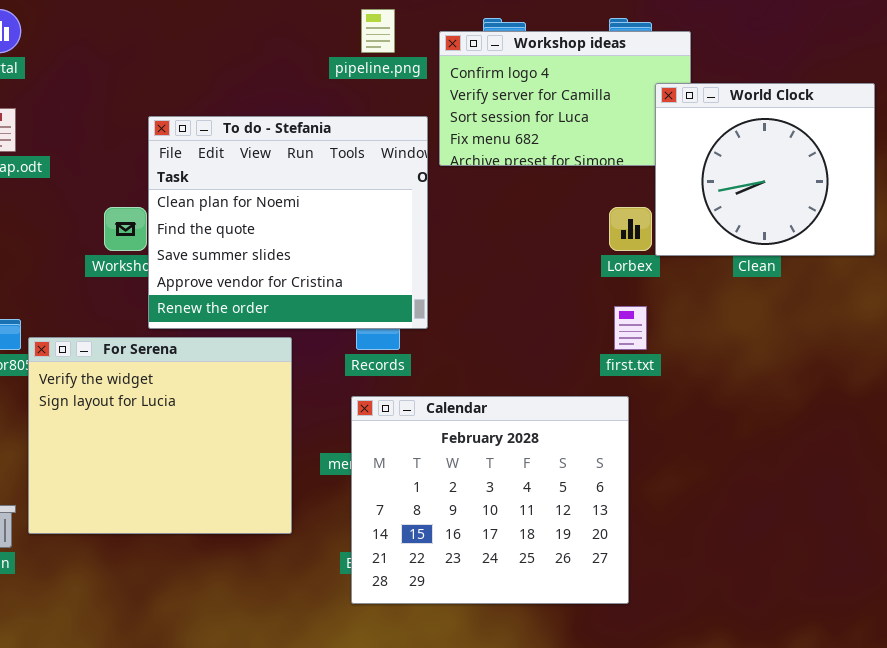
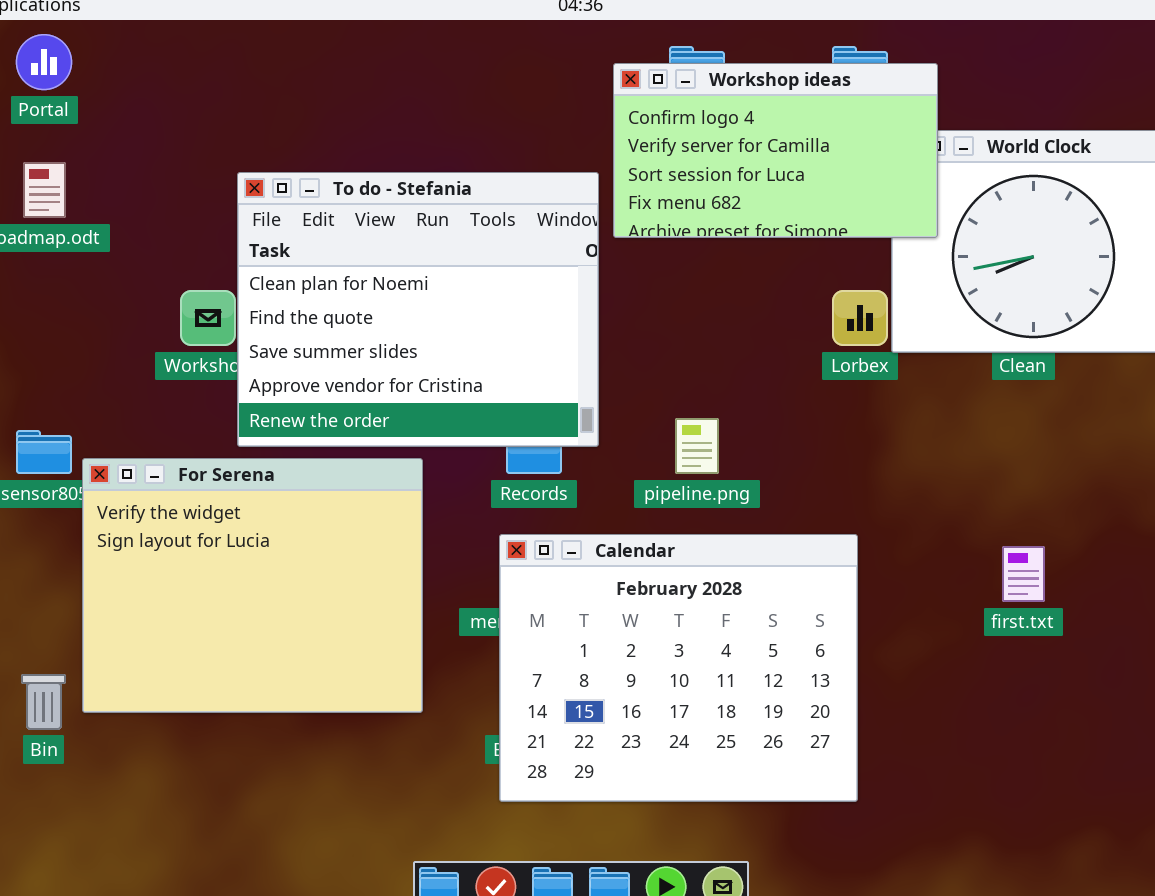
pipeline.png: [361,9,395,53] -> [675,418,719,474], moved
Workshop ideas: [439,31,691,166] -> [613,63,938,238], raised
first.txt: [614,306,647,350] -> [1002,546,1045,602], moved

